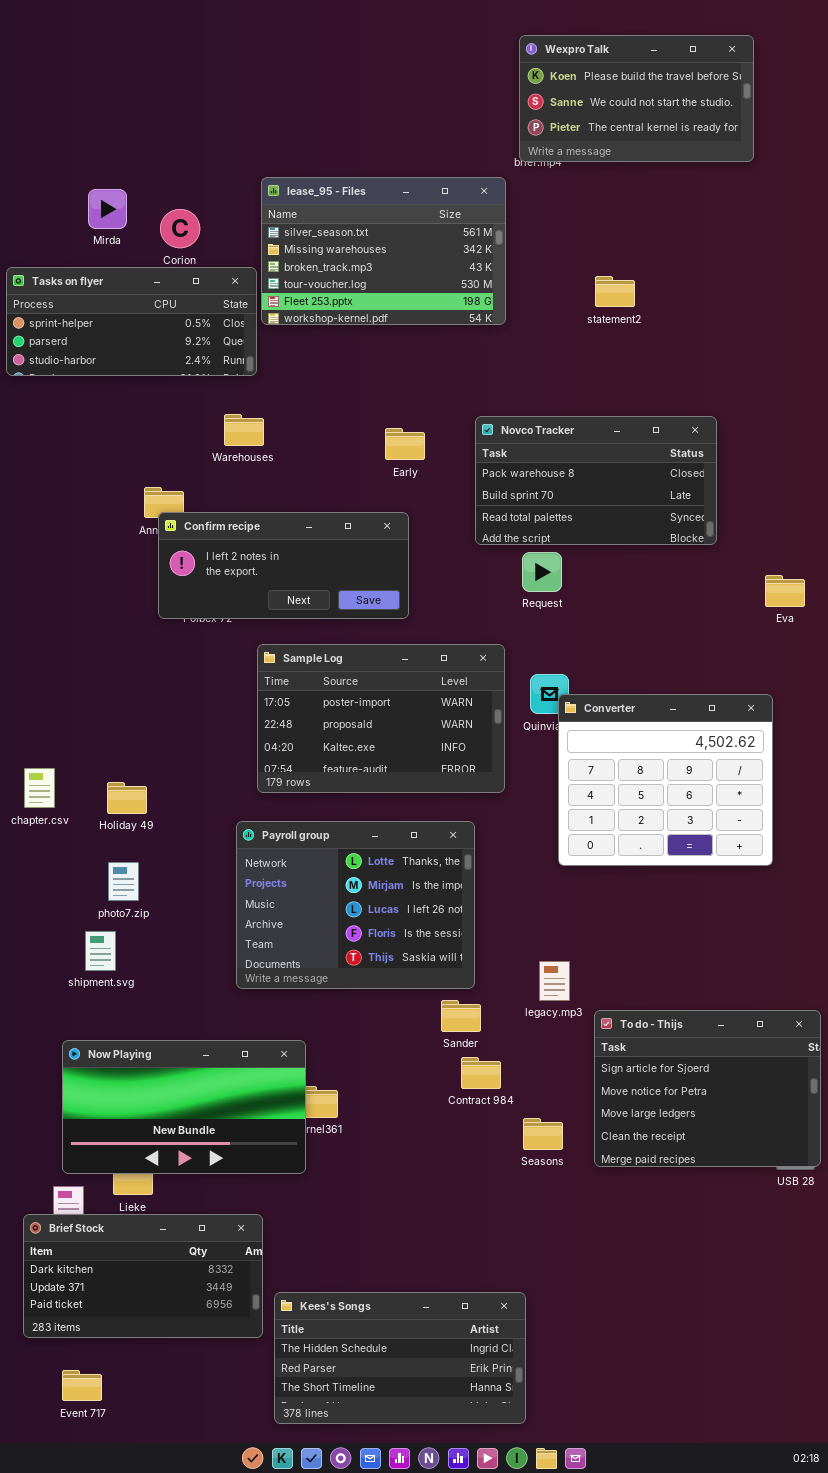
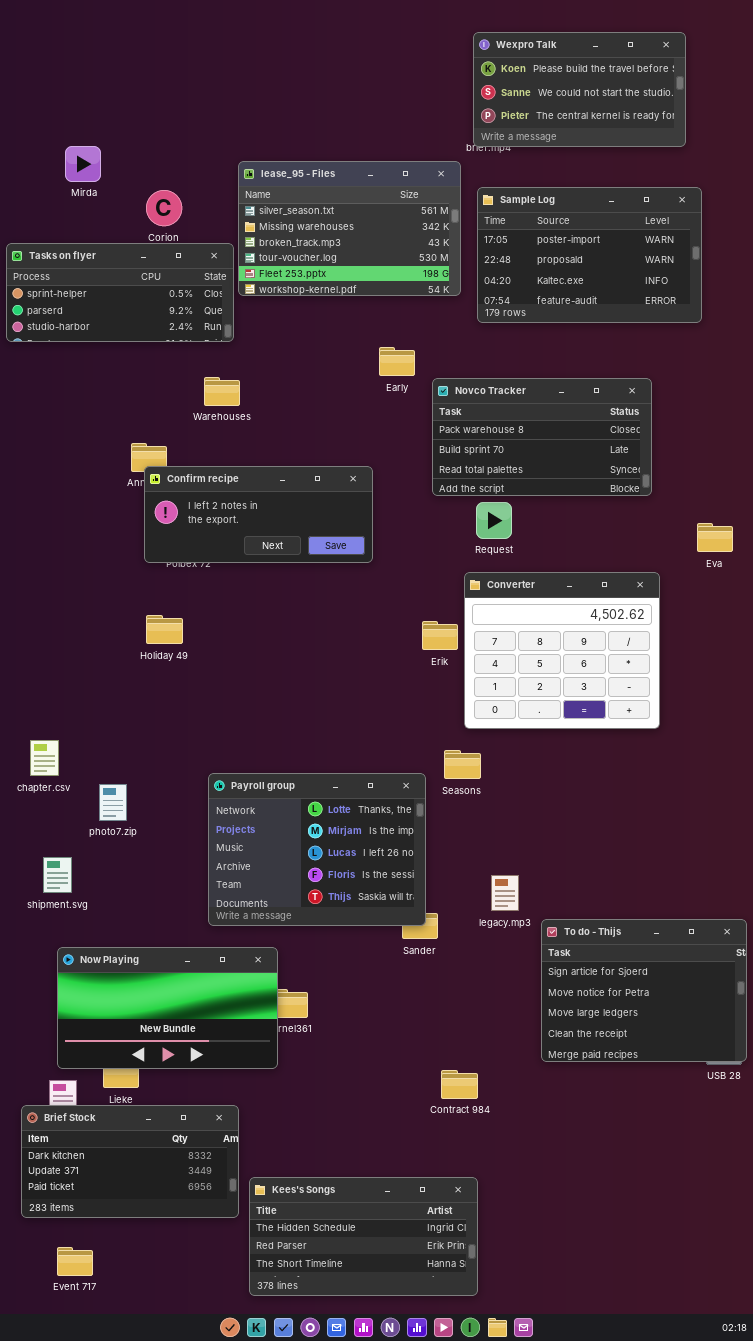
Mirda: [88,189,127,229] -> [65,146,101,182], moved
Early: [385,428,425,460] -> [379,347,415,376], moved
Sample Log: [257,644,505,793] -> [477,187,702,323], moved
Converter: [558,694,773,866] -> [464,572,660,729], moved
chapter.csv: [24,768,55,808] -> [30,740,59,776], moved
Holiday 49: [107,782,147,814] -> [146,615,183,644], moved
Payroll group: [236,821,475,989] -> [208,773,426,926], moved
shipment.svg: [85,931,116,971] -> [43,857,72,893], moved
Contract 984: [461,1057,501,1089] -> [441,1070,478,1099], moved
Seasons: [523,1118,563,1150] -> [444,750,481,779], moved

